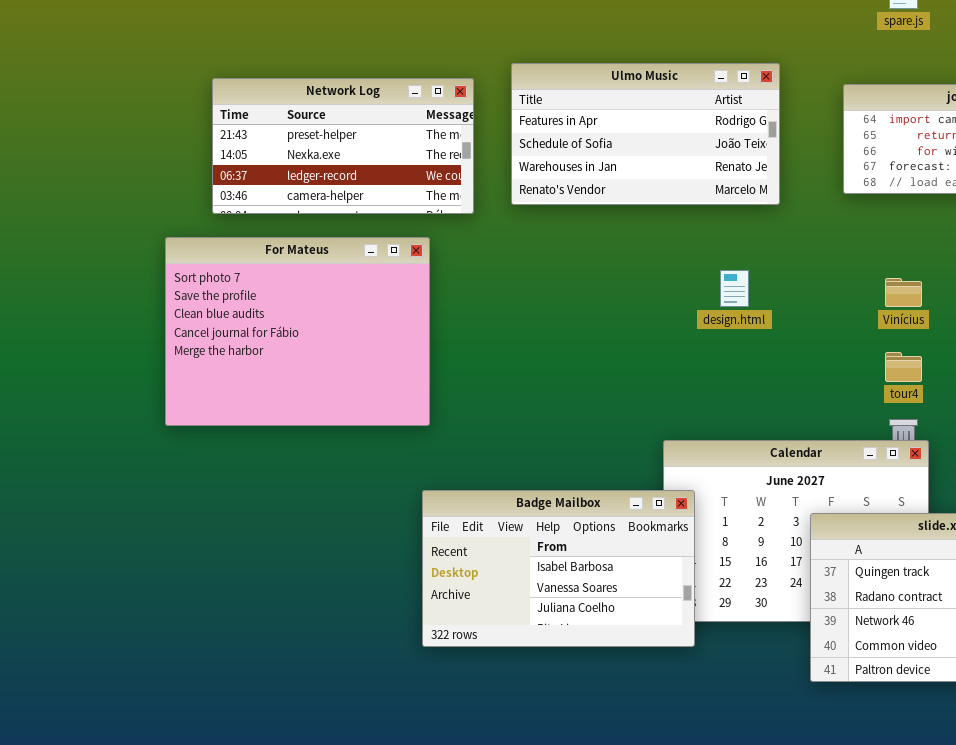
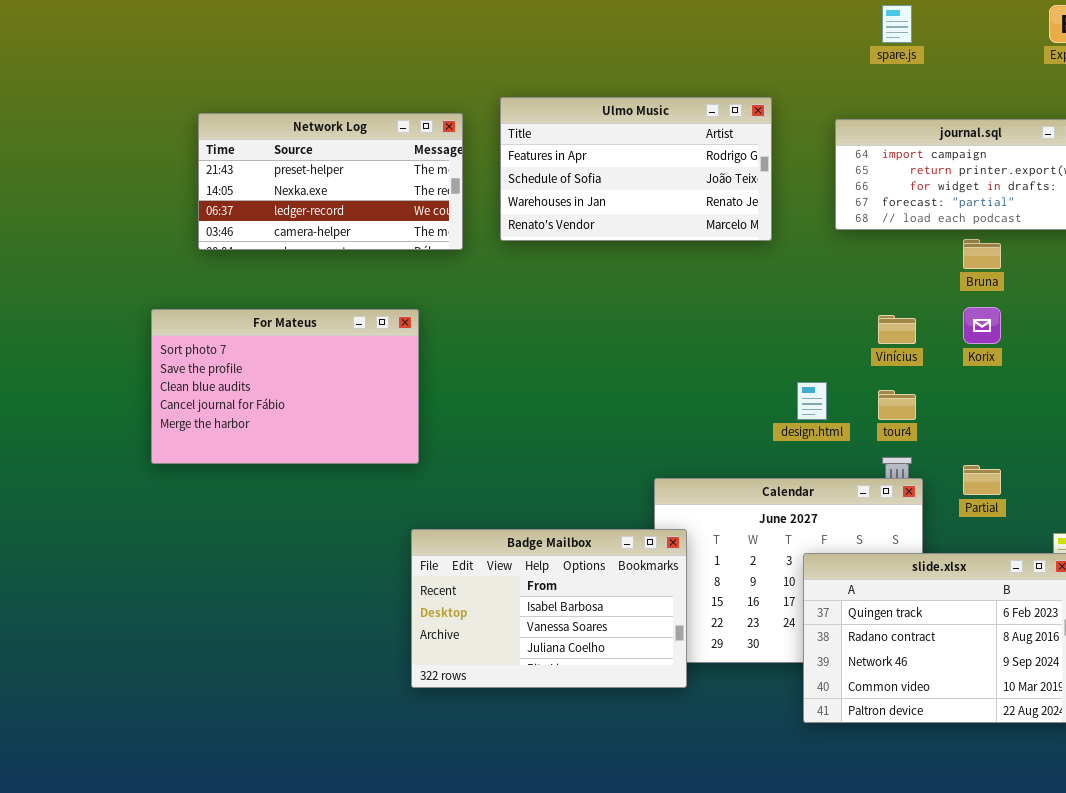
For Mateus: [165,237,430,426] -> [151,309,419,464], resized
design.html: [720,270,749,307] -> [797,382,827,420], moved

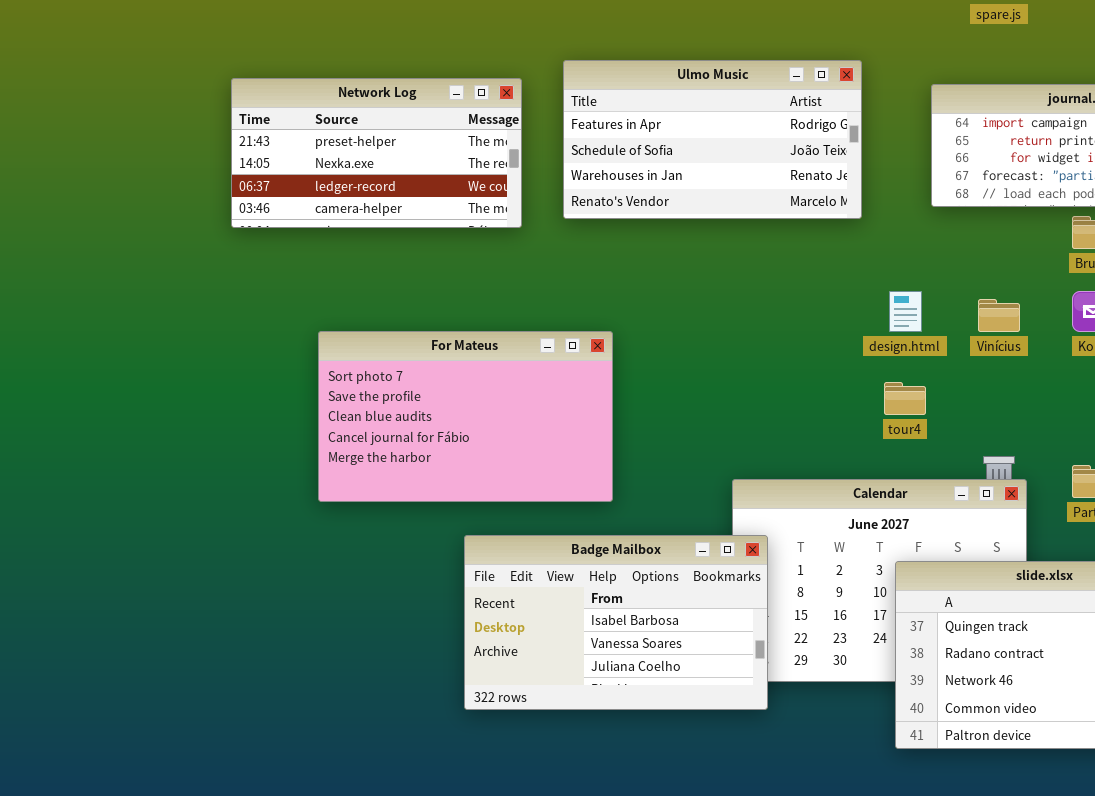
For Mateus: [151,309,419,464] -> [318,331,613,502], moved
design.html: [797,382,827,420] -> [889,291,922,332], moved
tour4: [878,390,916,420] -> [884,382,926,415], moved

